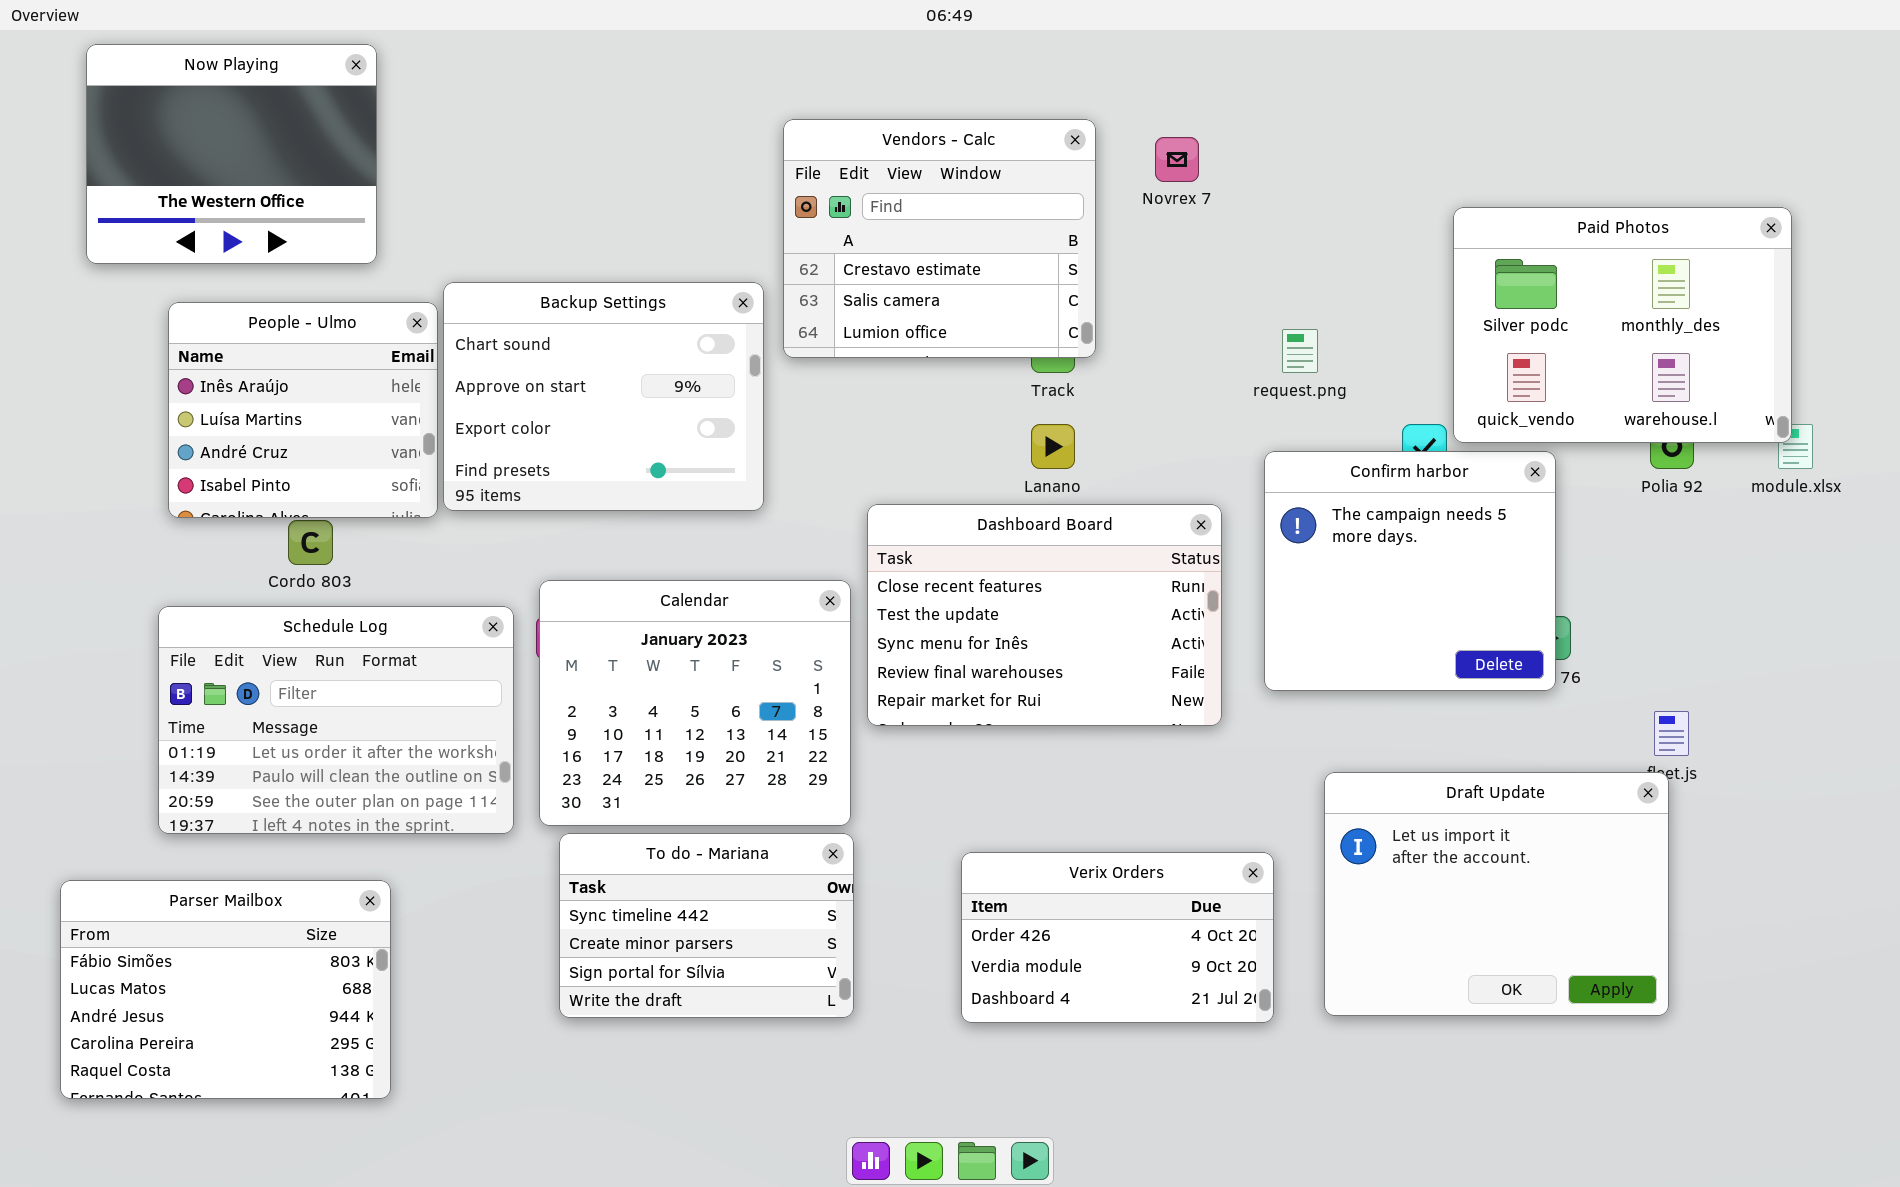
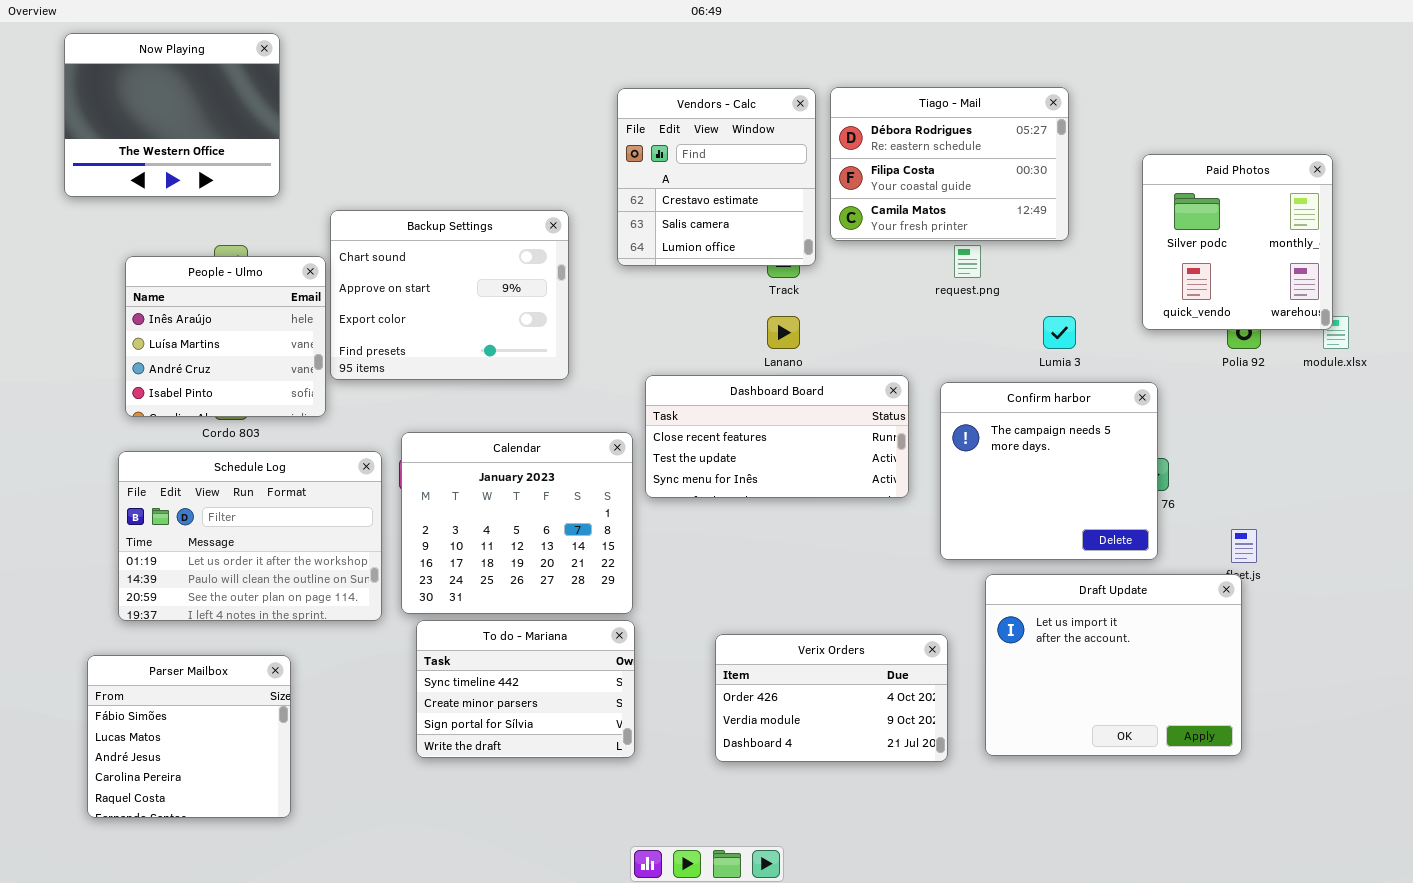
Tiago - Mail: none -> [830,87,1069,241], opened
Vendors - Calc: [783,119,1096,358] -> [617,88,816,266], resized
Paid Photos: [1453,207,1792,443] -> [1142,154,1333,330], resized
People - Ulmo: [168,302,438,518] -> [125,256,326,417], moved
Confirm harbor: [1264,451,1556,691] -> [940,382,1158,560], moved
Dashboard Board: [867,504,1222,726] -> [645,375,909,498], resized
Parser Mailbox: [60,880,391,1099] -> [87,655,291,818], resized

